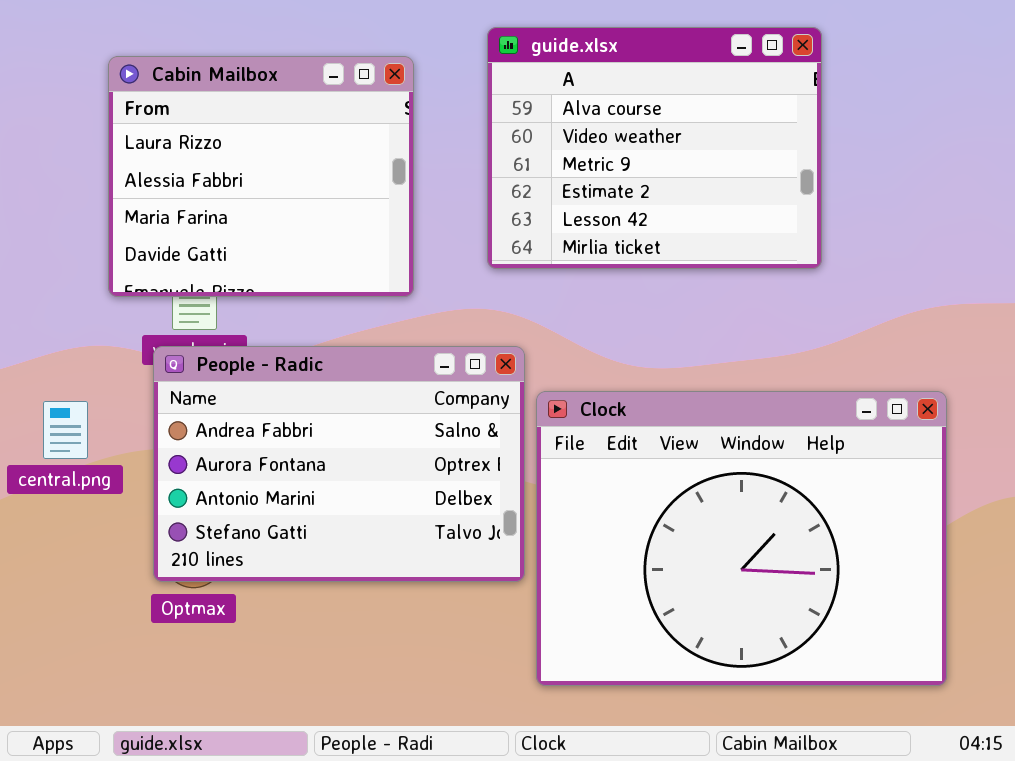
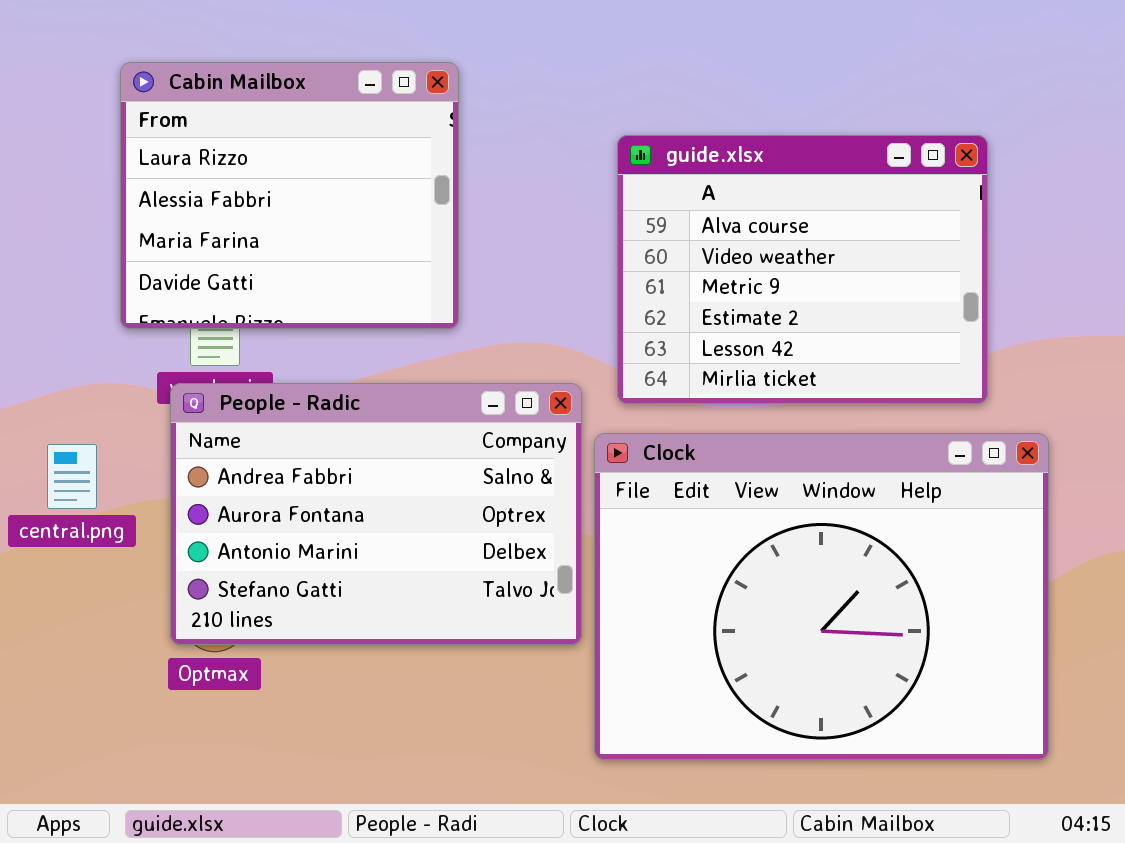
guide.xlsx: [487,27,822,269] -> [617,135,988,404], moved

